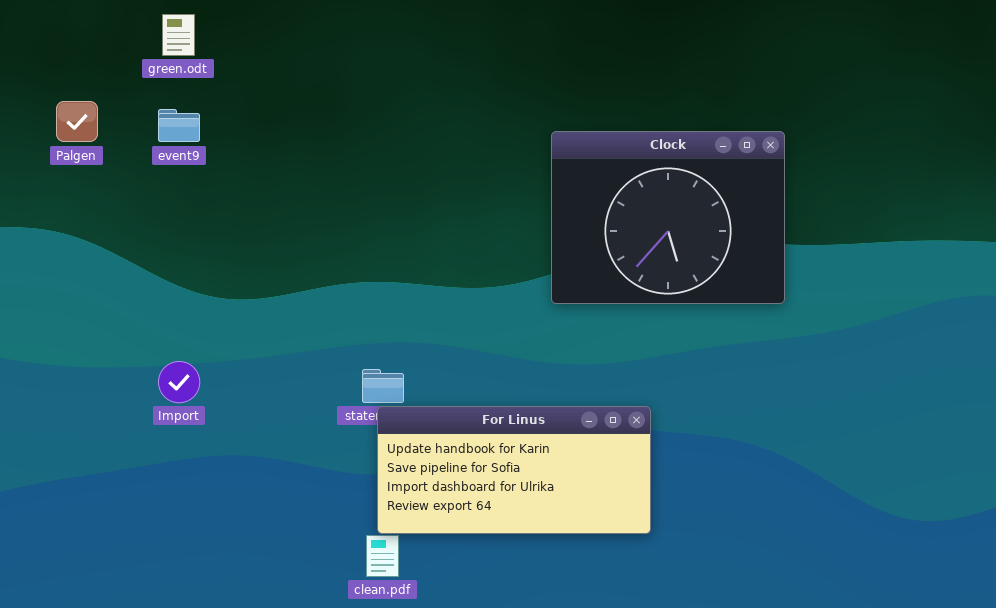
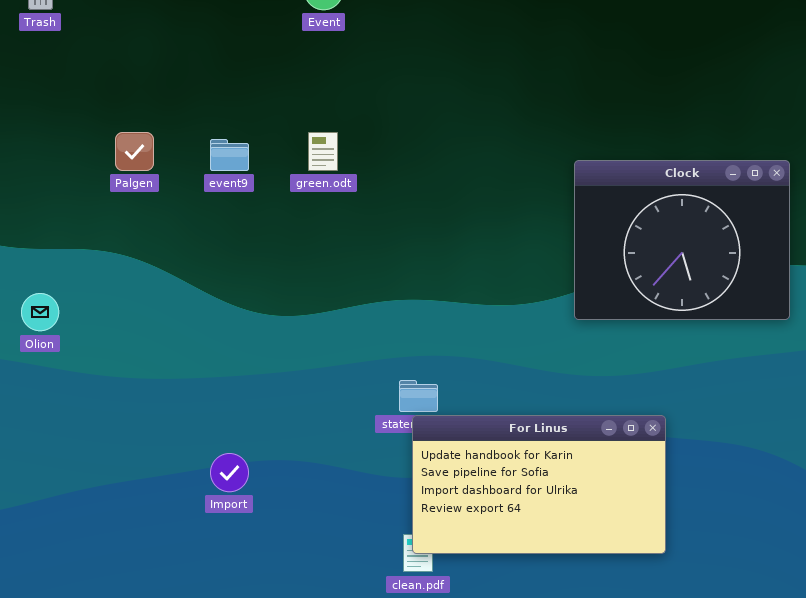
green.odt: [162,14,195,56] -> [308,132,338,171], moved
Import: [158,361,200,403] -> [210,453,249,492], moved
For Linus: [377,406,651,534] -> [412,415,666,554], resized

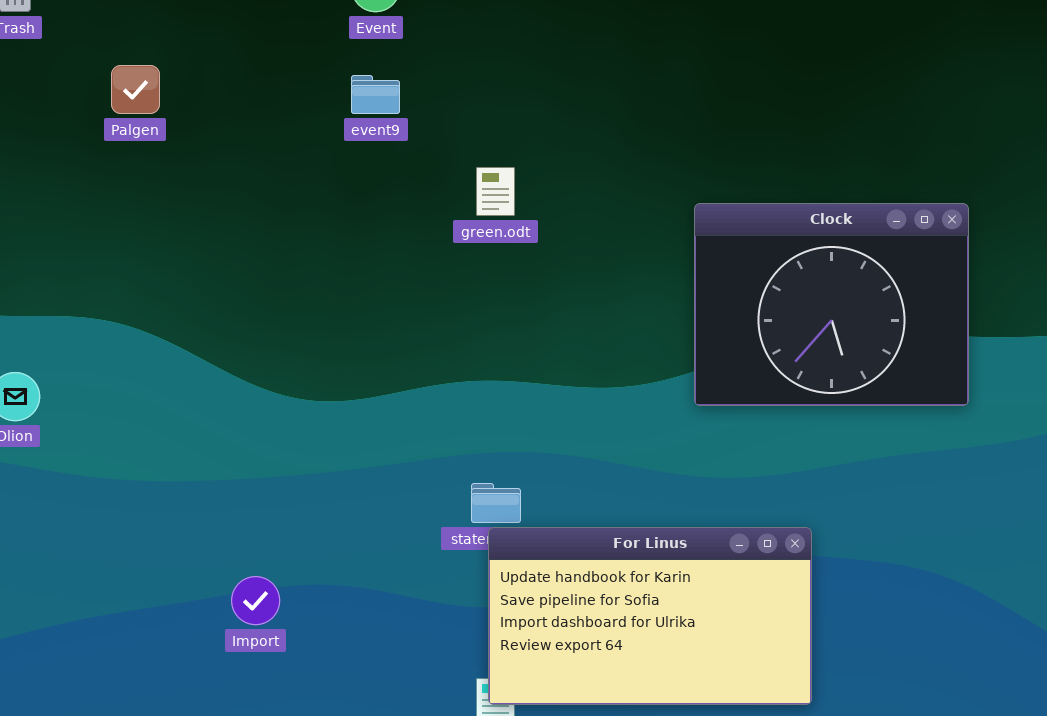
Palgen: [115,132,154,171] -> [111,65,160,114], moved
green.odt: [308,132,338,171] -> [476,167,515,216], moved
event9: [210,139,249,171] -> [351,75,400,114], moved

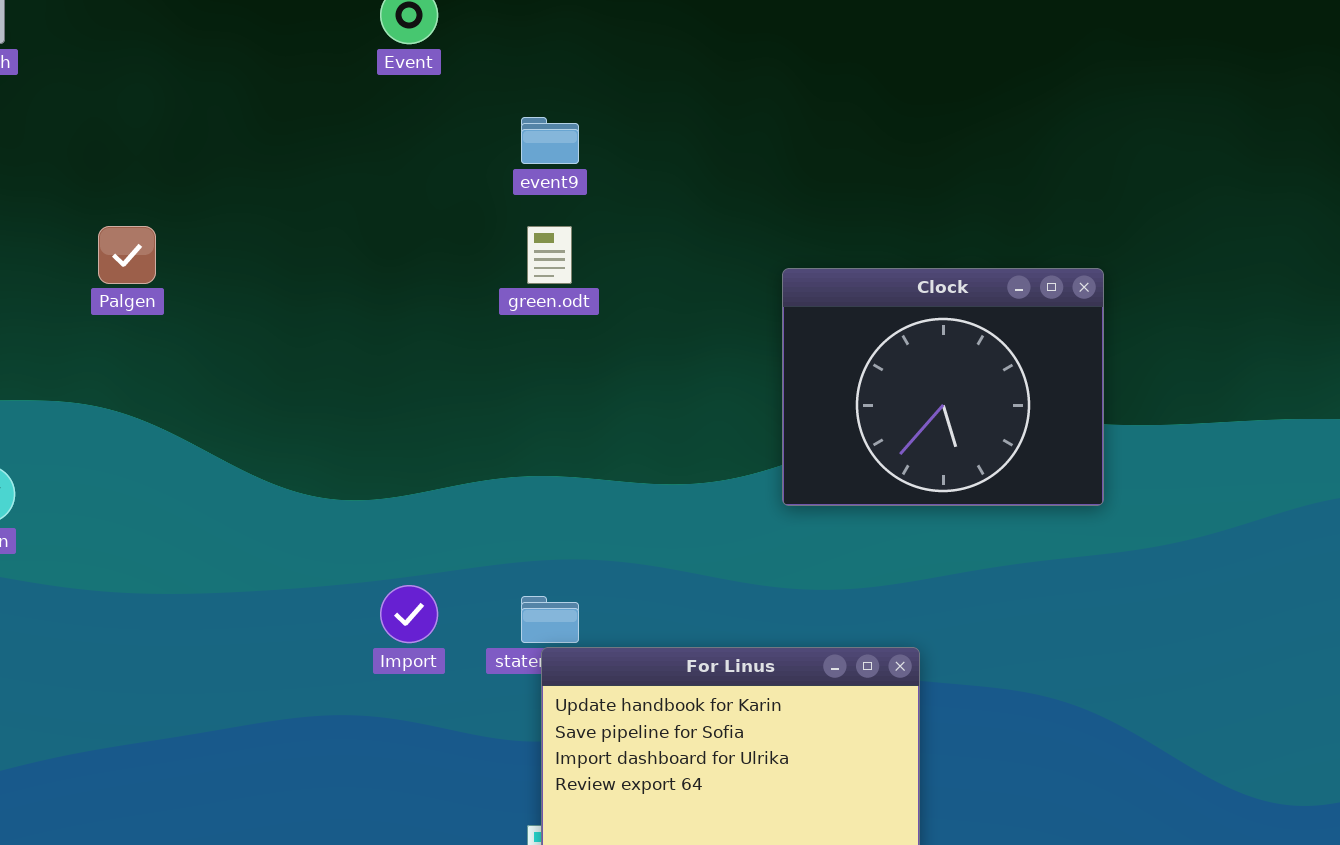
Palgen: [111,65,160,114] -> [98,226,156,284], moved
event9: [351,75,400,114] -> [521,117,579,164], moved
Import: [231,576,280,625] -> [380,585,438,643], moved

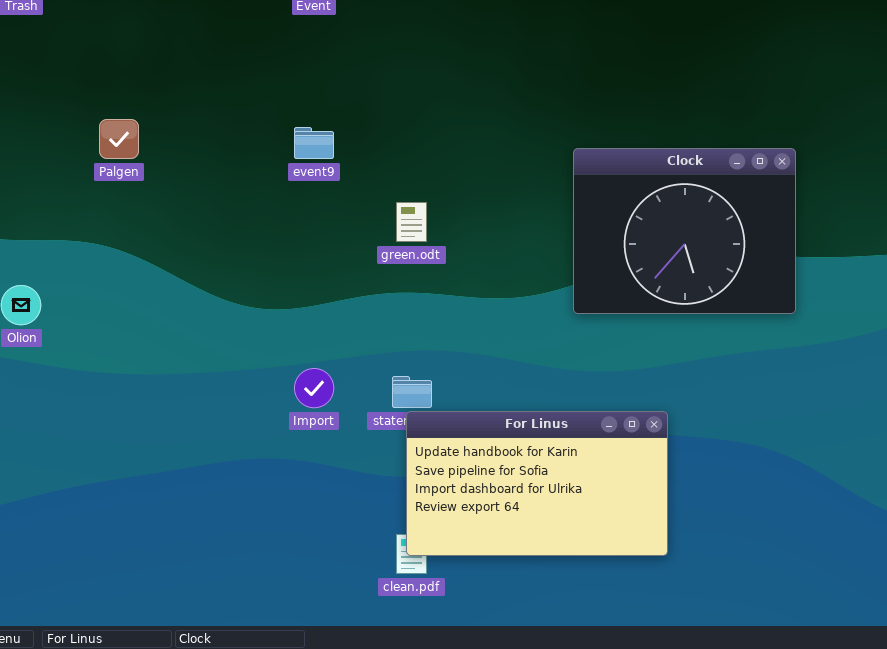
event9: [521,117,579,164] -> [294,127,334,159], moved
green.odt: [527,226,572,284] -> [396,202,427,242], moved

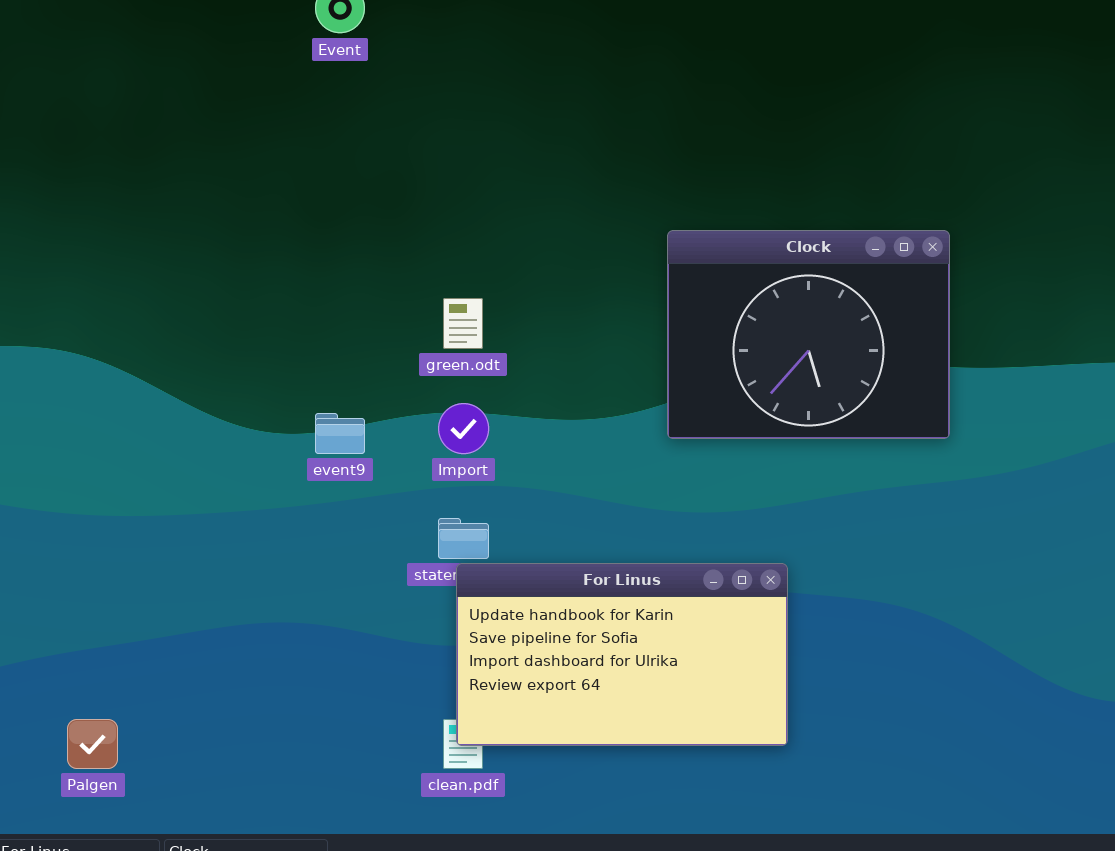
Palgen: [99,119,139,159] -> [67,719,118,769], moved
event9: [294,127,334,159] -> [315,413,365,454], moved
Import: [294,368,334,408] -> [438,403,489,454], moved

